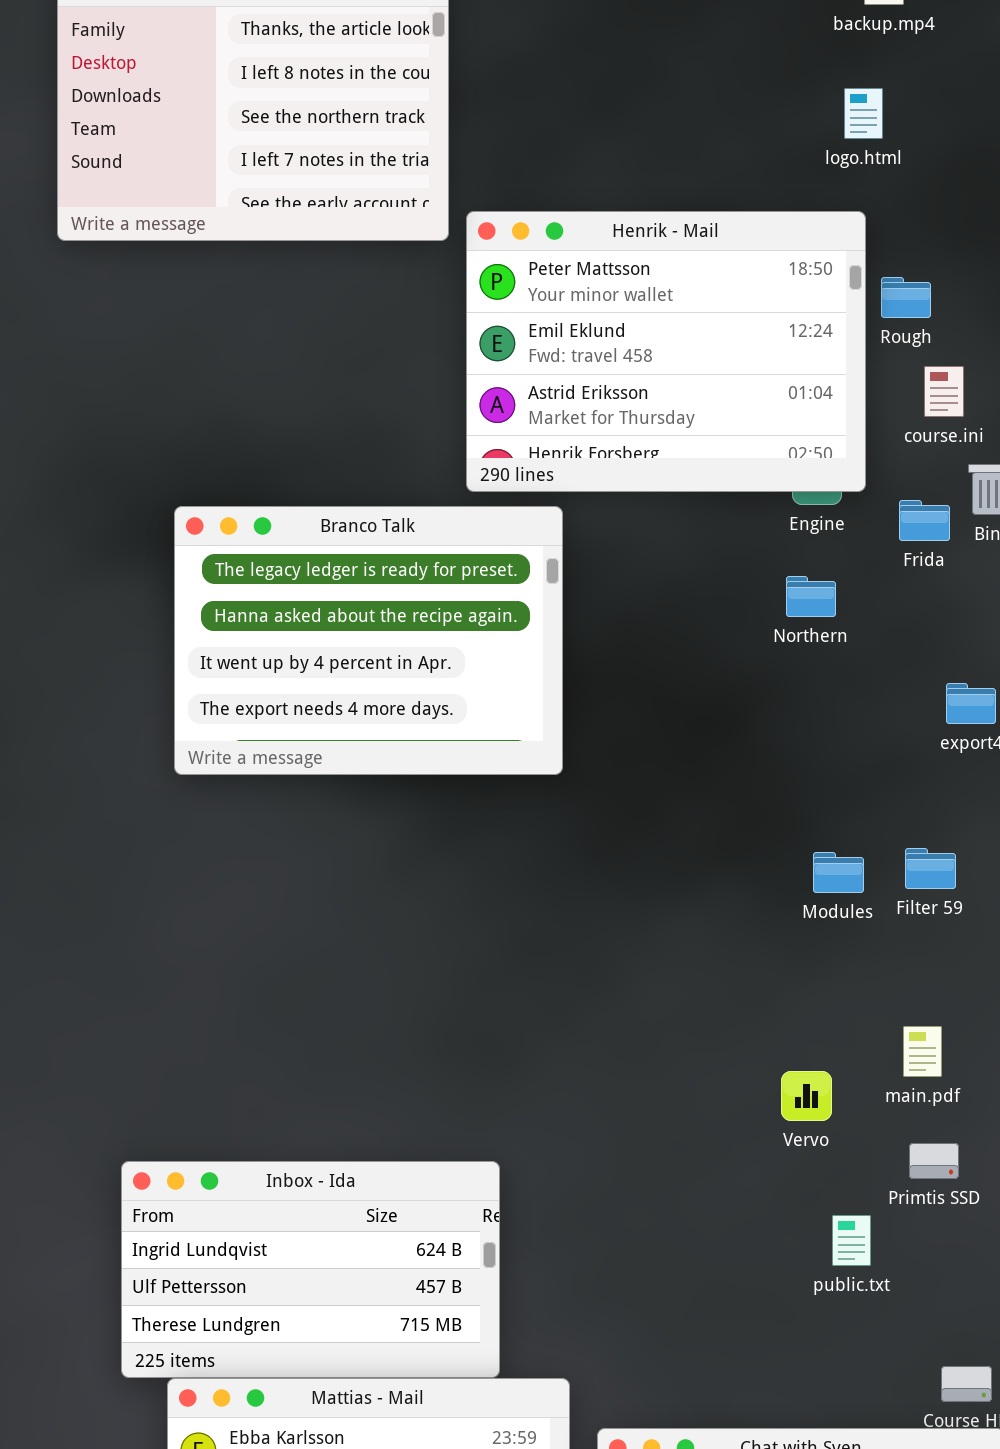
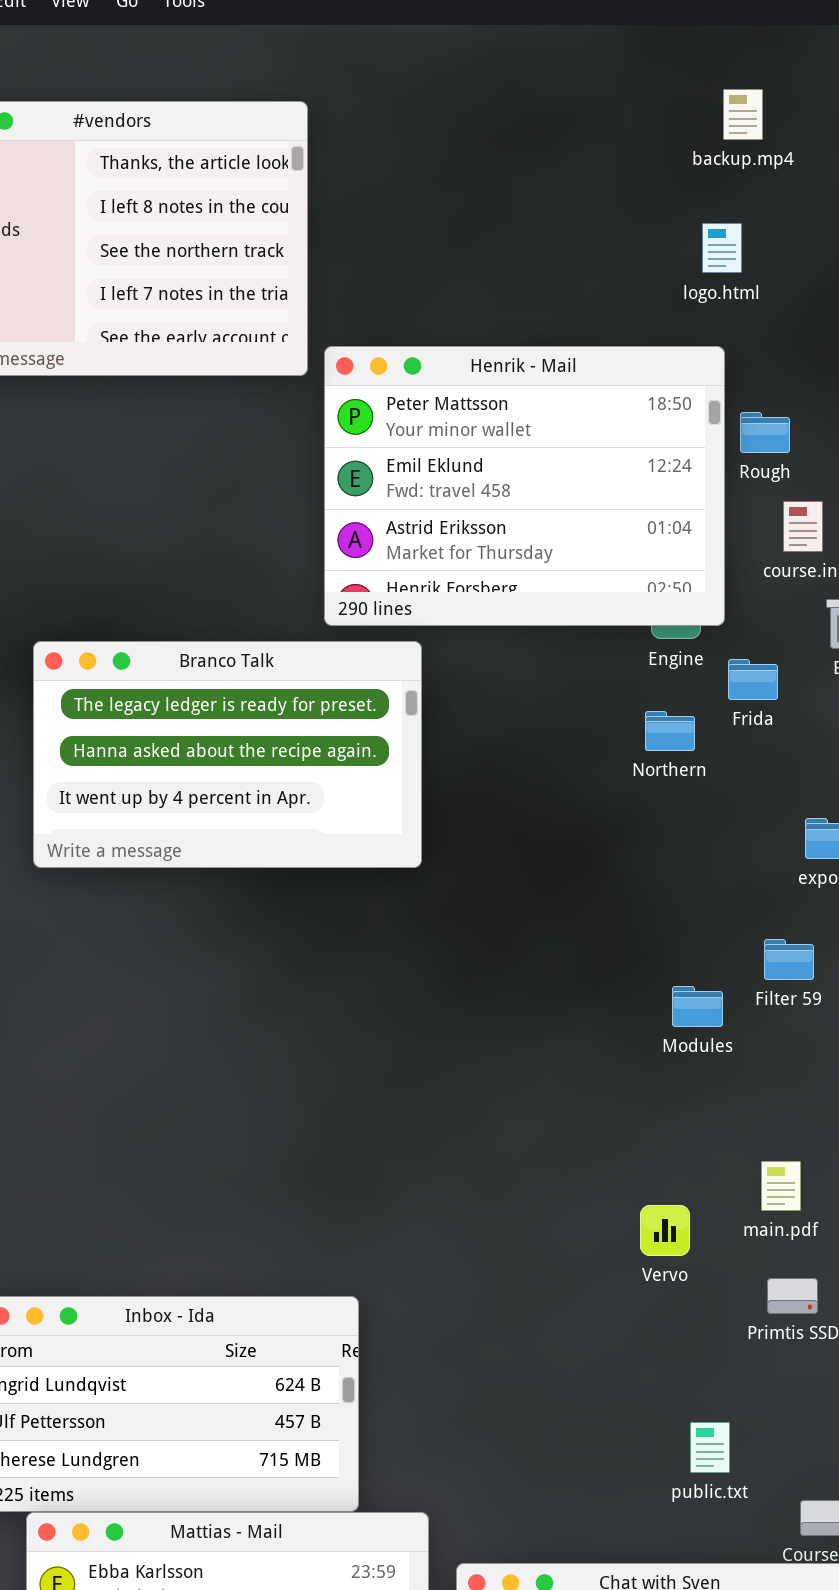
Frida: [899,500,950,541] -> [728,659,778,700], moved
Branco Talk: [174,506,563,775] -> [33,641,422,868], resized
Filter 59: [905,848,956,889] -> [764,939,814,980], moved
public.txt: [832,1215,871,1266] -> [690,1422,730,1473], moved

